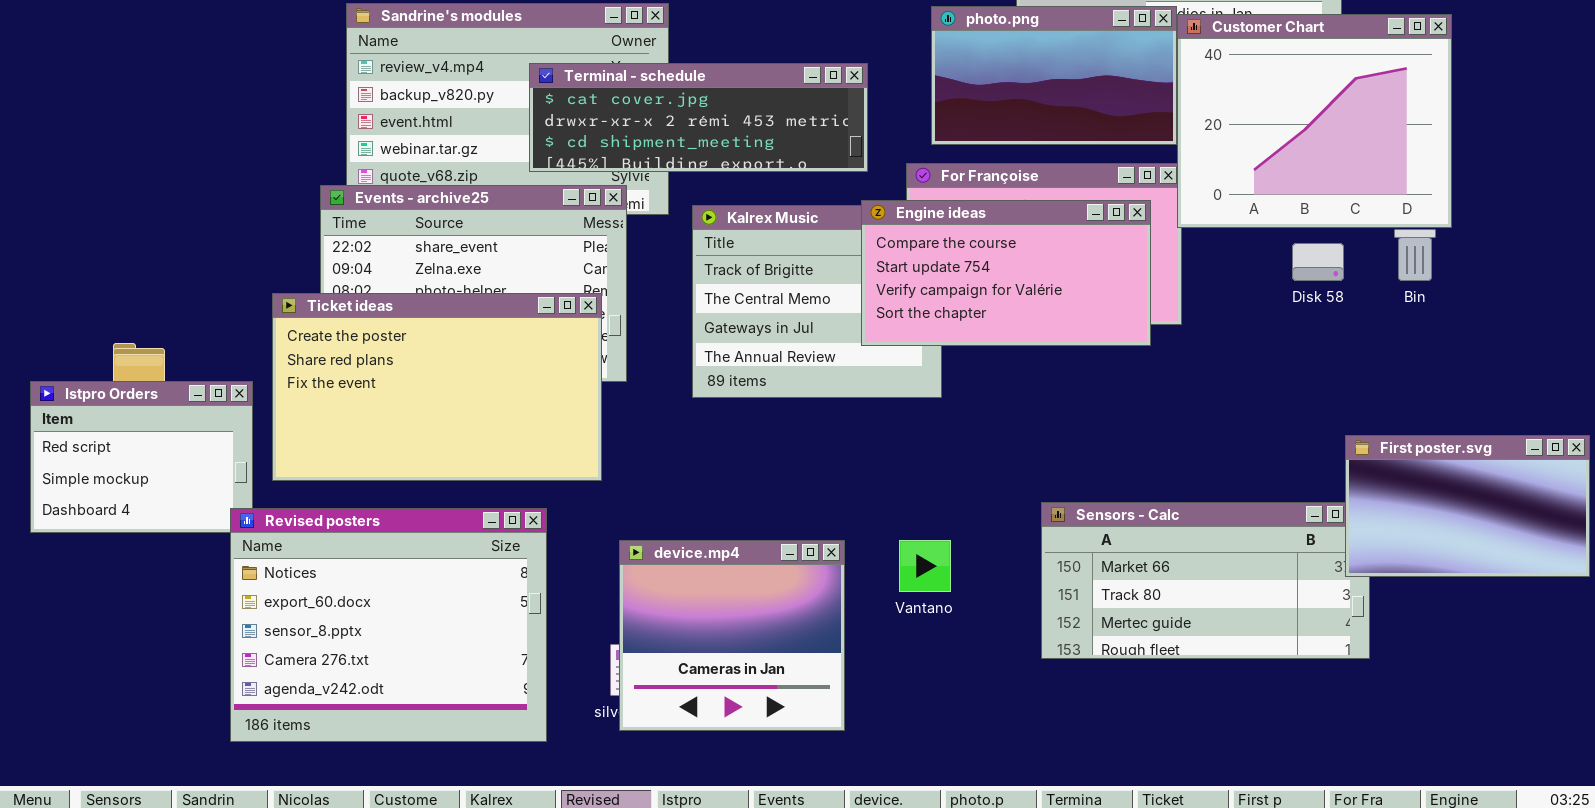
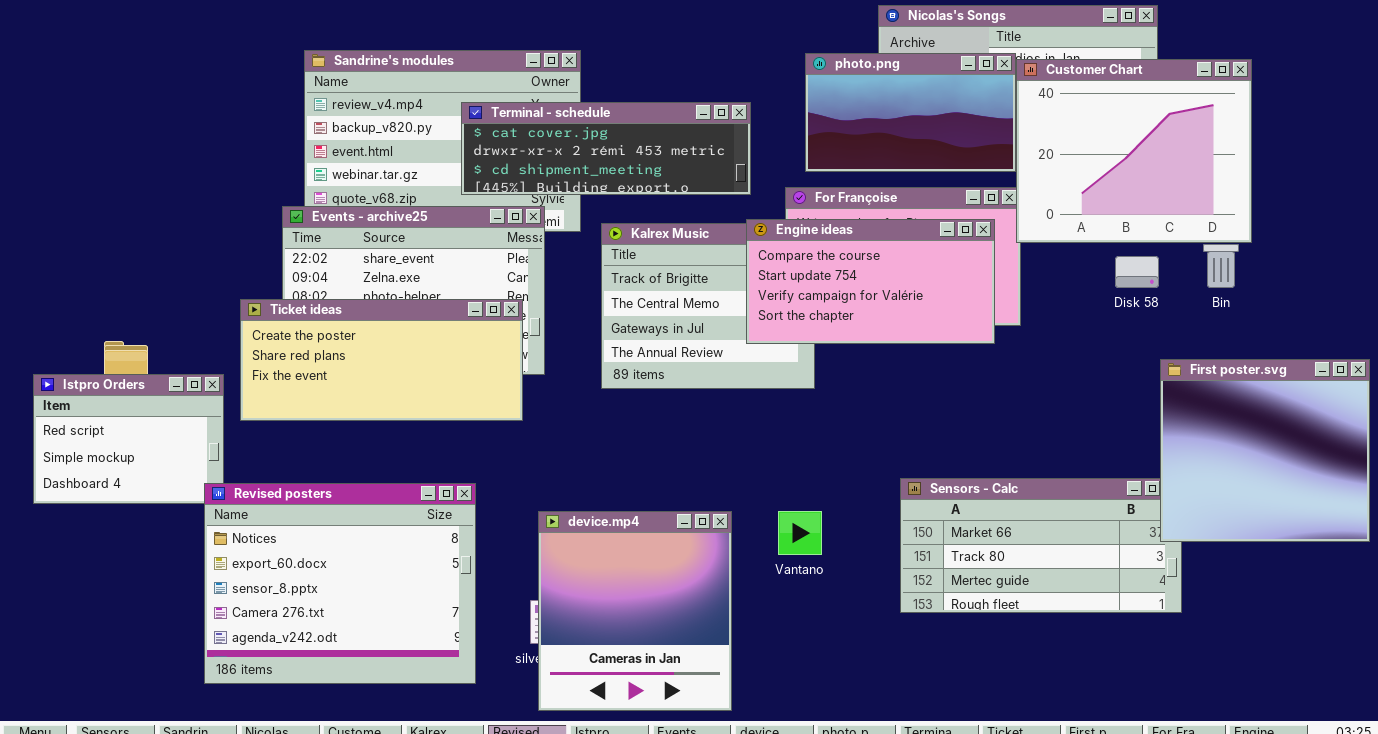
Ticket ideas: [272,293,602,481] -> [240,299,523,421], resized
First poster.svg: [1345,435,1590,577] -> [1160,359,1370,542], resized
device.mp4: [619,540,845,731] -> [538,511,732,711], resized

